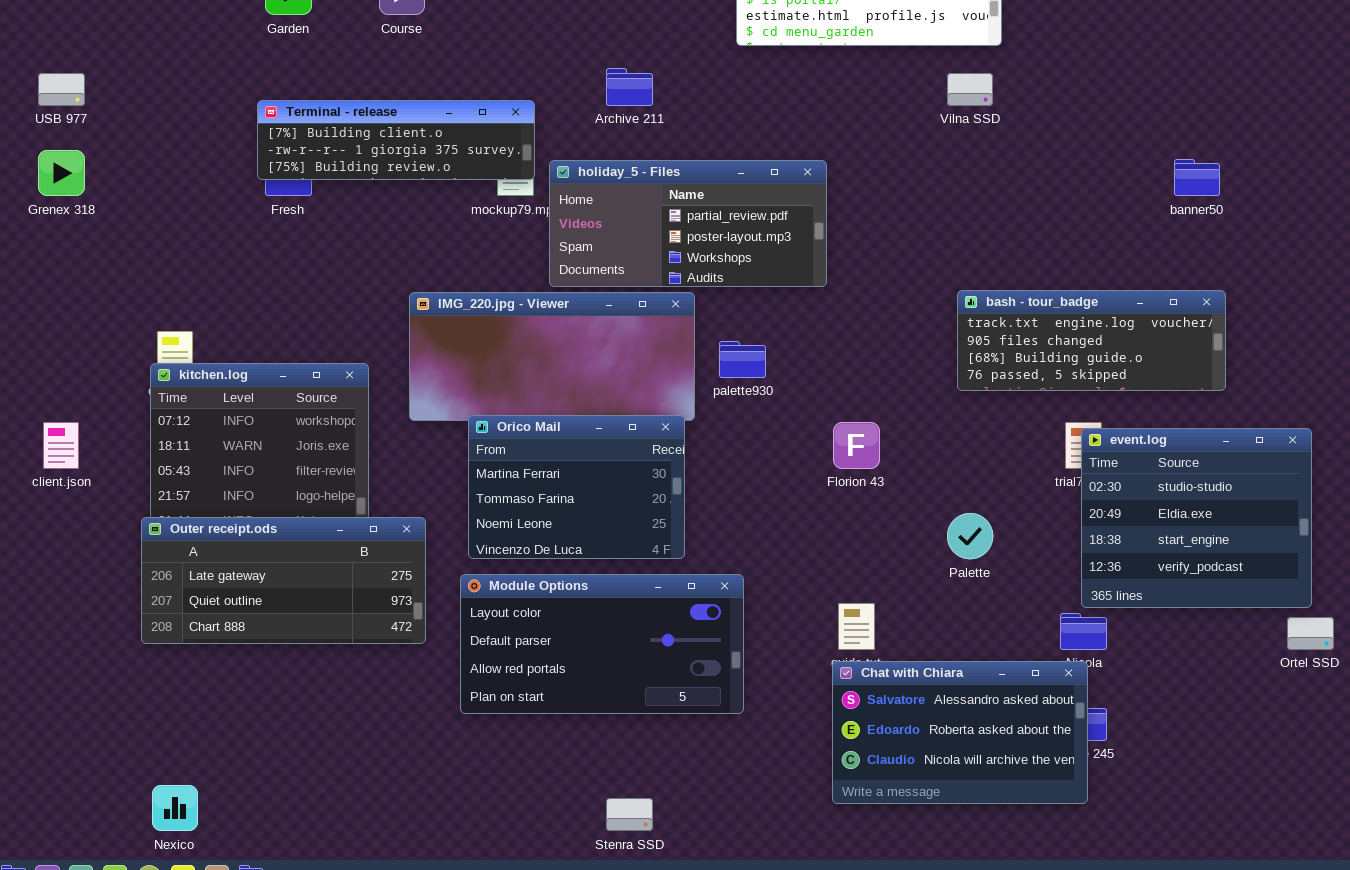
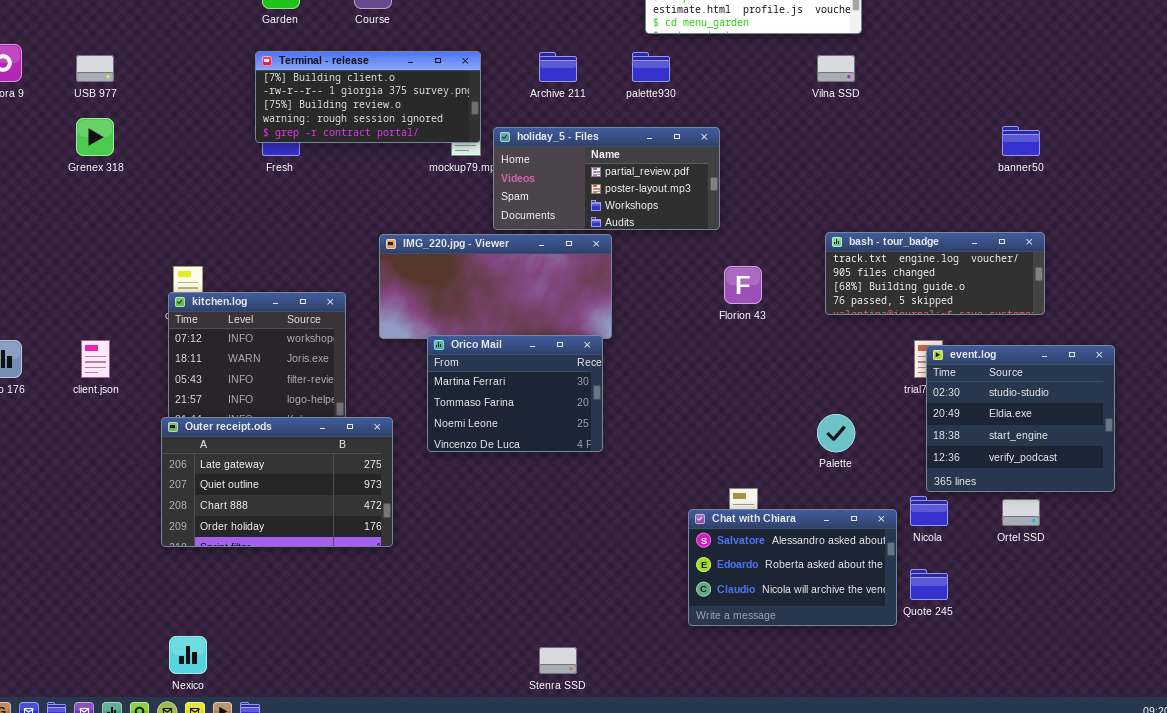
Terminal - release: [257,100,535,180] -> [255,51,481,143], resized
palette930: [719,341,766,378] -> [632,52,670,82], moved
Florion 43: [833,422,880,469] -> [724,266,762,304], moved
Outer receipt.ods: [141,517,426,644] -> [161,417,393,547], resized
Module Options: [460,574,744,714] -> none, closed
Ortel SSD: [1287,617,1334,650] -> [1002,499,1040,526], moved
Chat with Chiara: [832,661,1088,804] -> [688,509,897,626], moved

